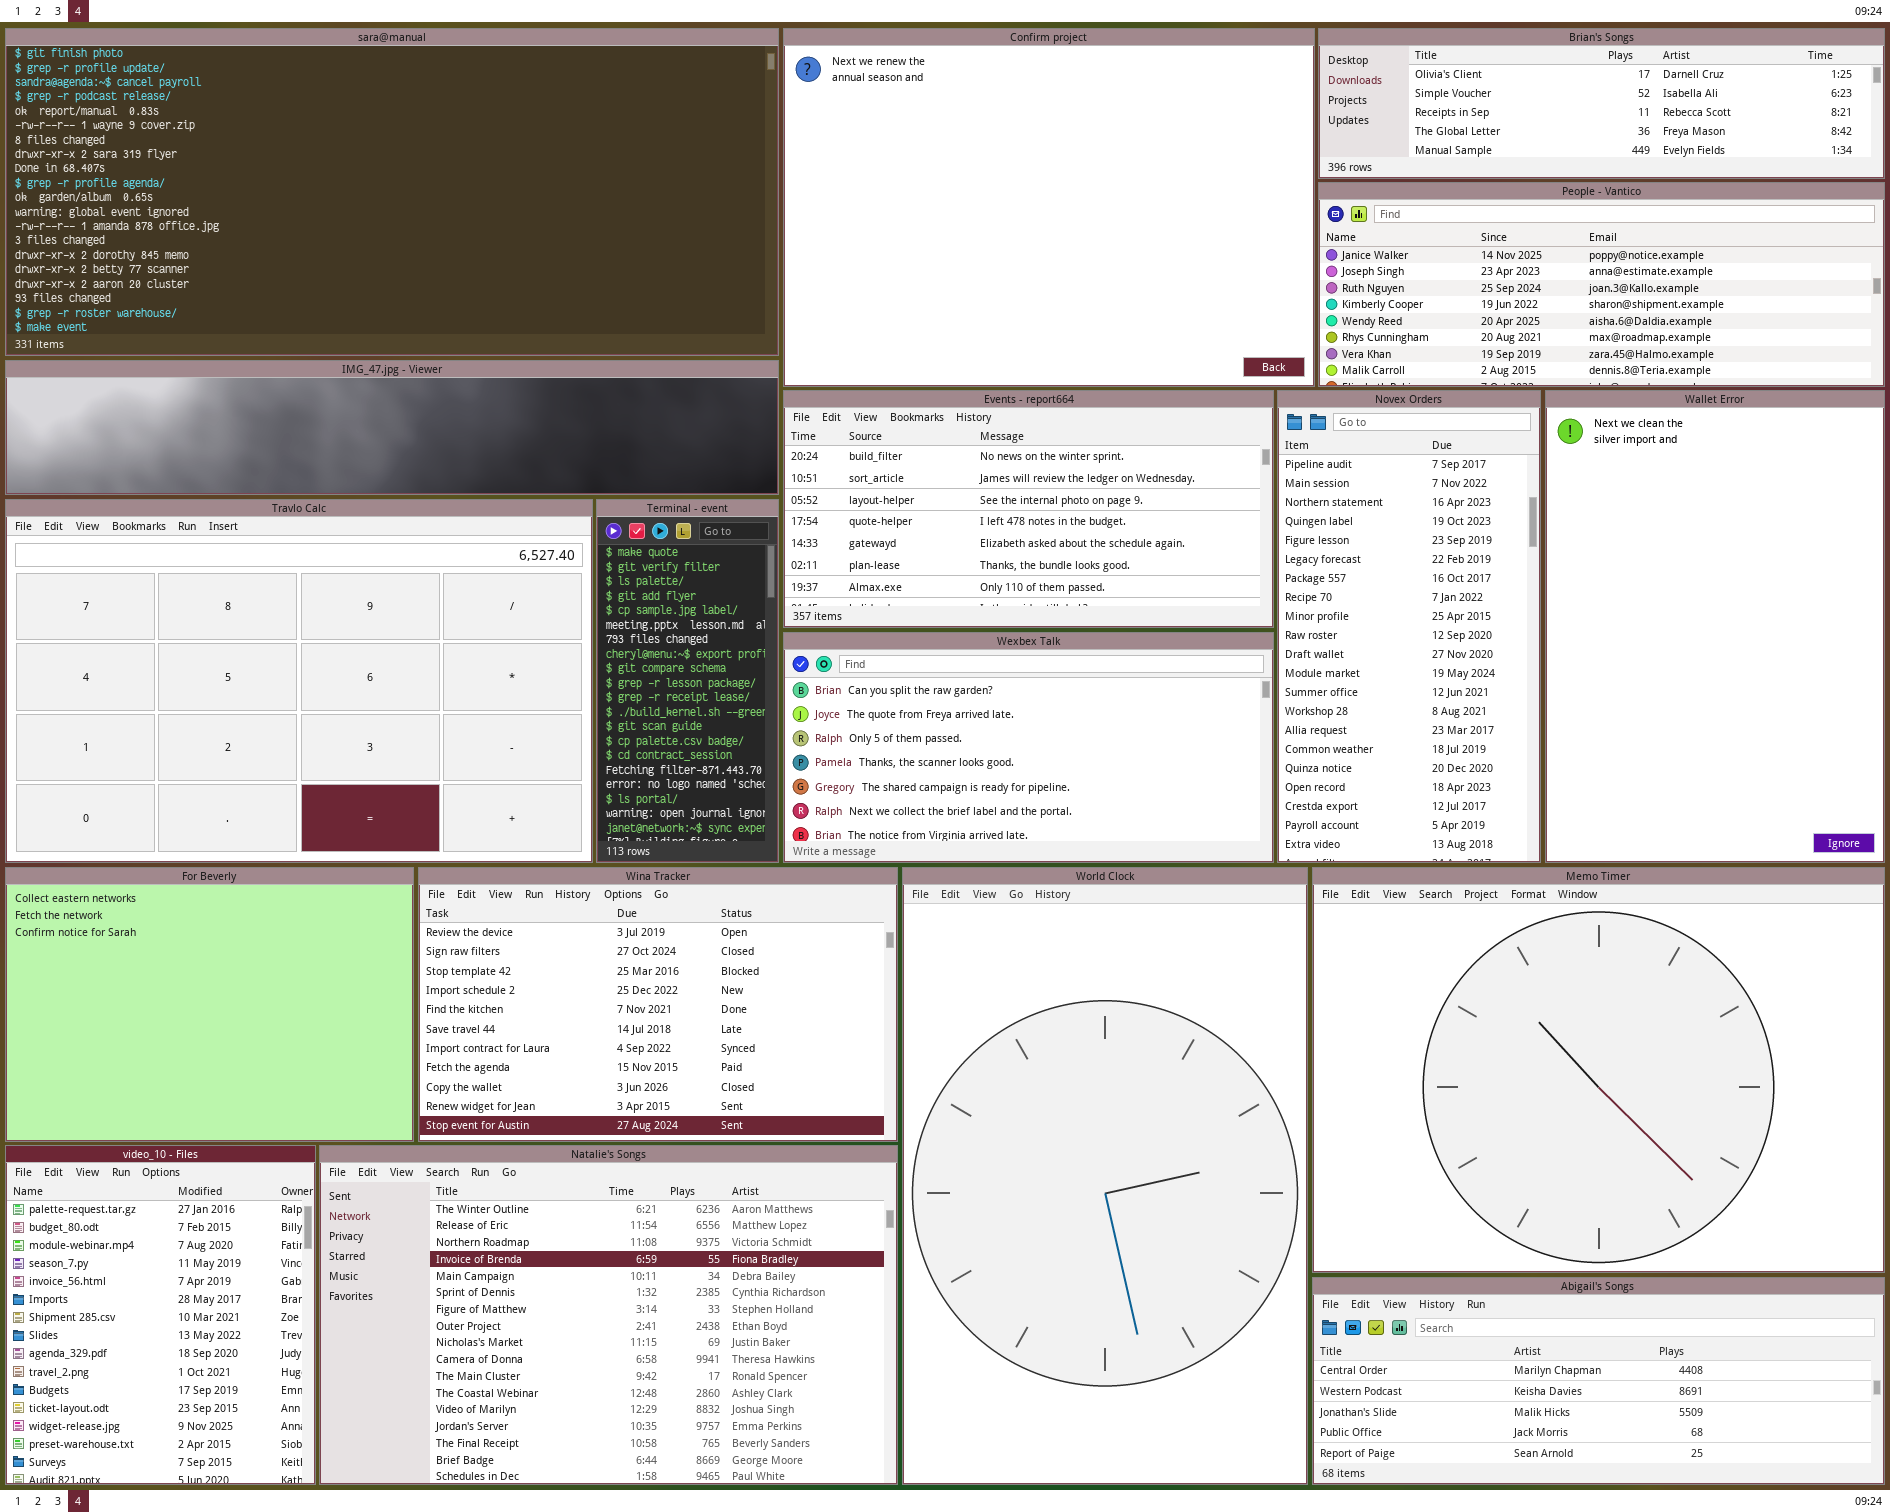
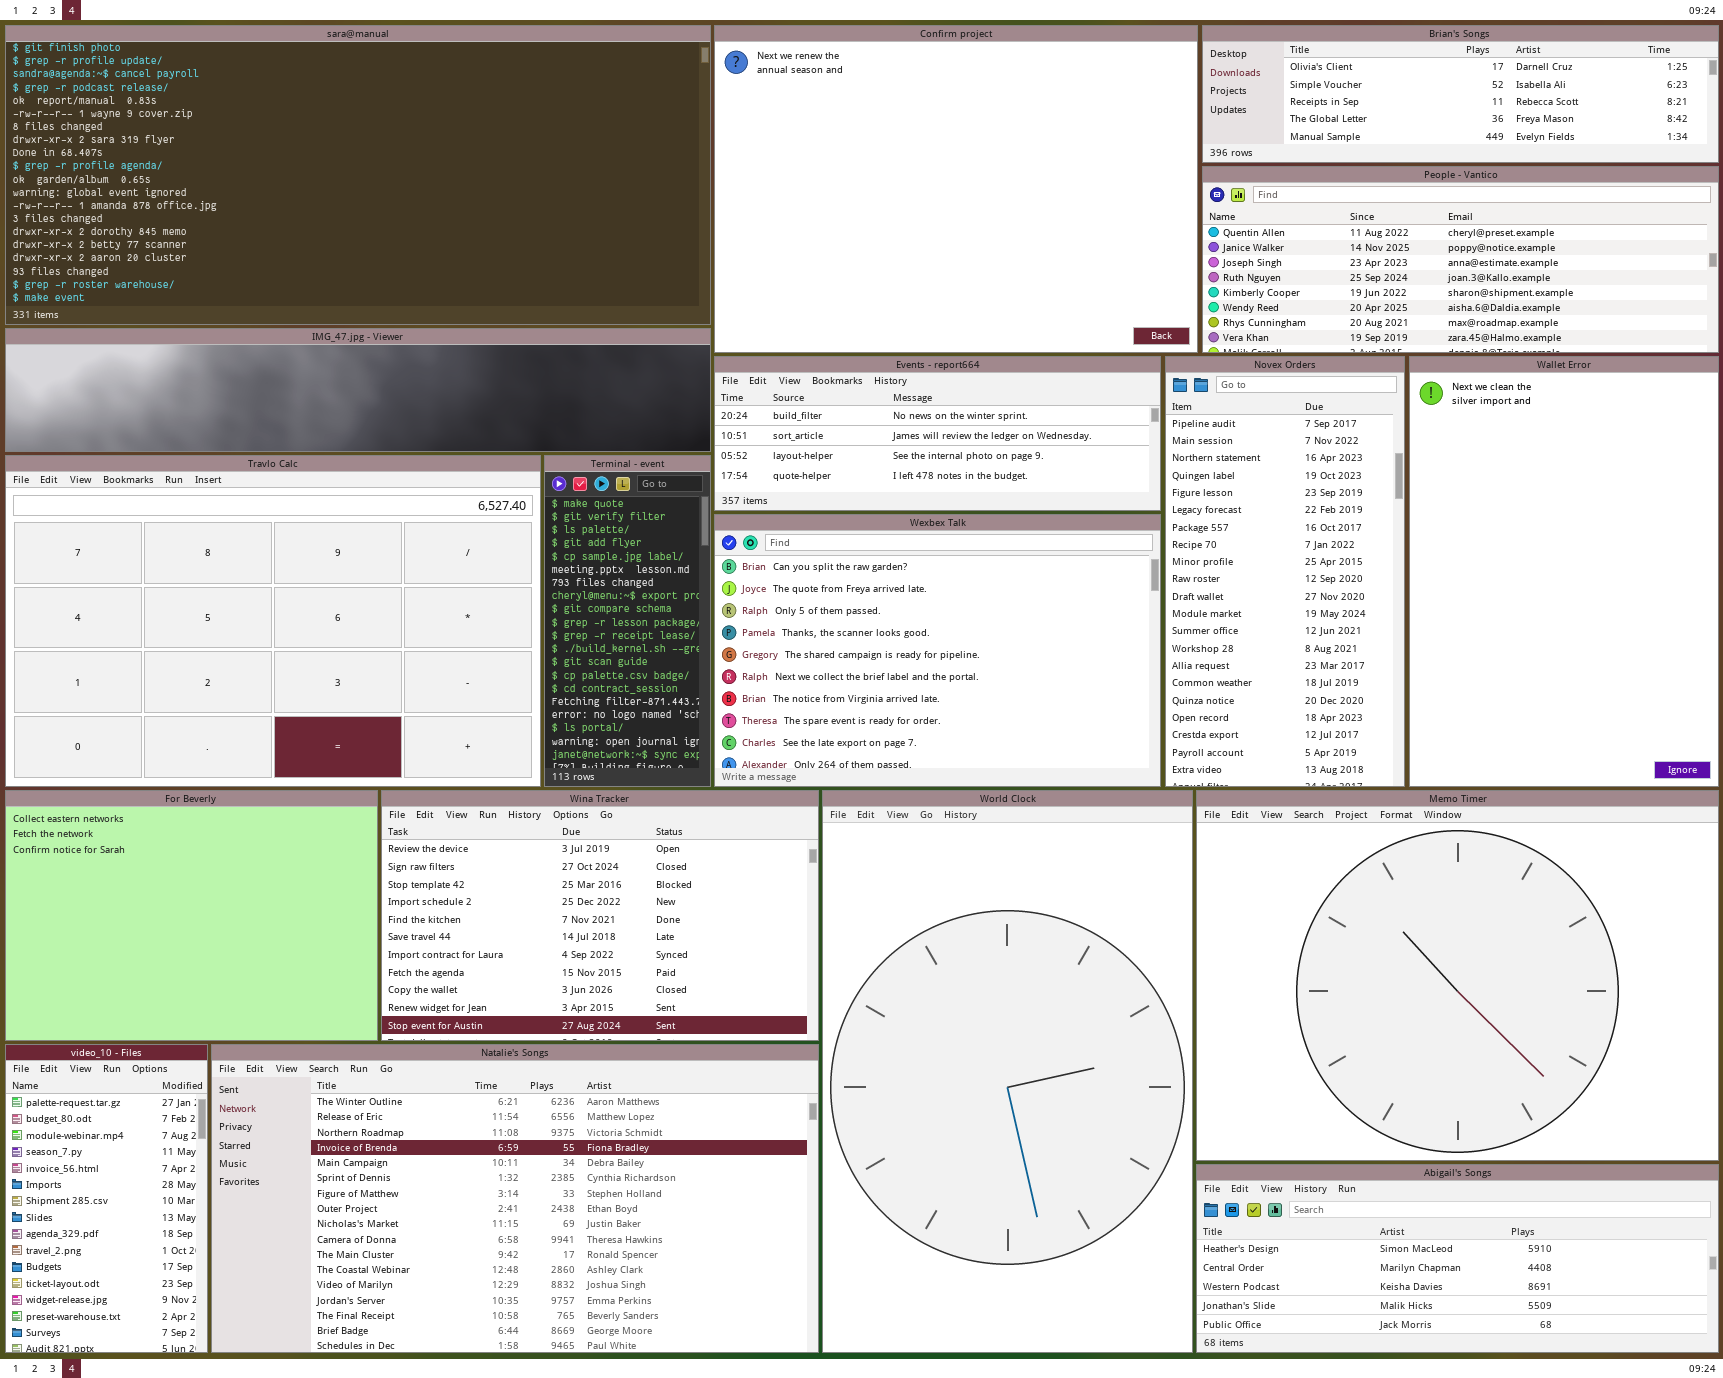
People - Vantico: [1318,182,1885,387] -> [1202,166,1719,353], scrolled up 1 row
Events - report664: [783,390,1274,628] -> [714,356,1161,511], resized
Wexbex Talk: [783,632,1274,863] -> [714,514,1161,787], resized
video_10 - Files: [5,1145,316,1485] -> [5,1044,208,1353], resized
Natalie's Songs: [319,1145,898,1485] -> [211,1044,819,1353], resized
Abigail's Songs: [1312,1277,1885,1485] -> [1196,1164,1719,1353], scrolled up 1 row

